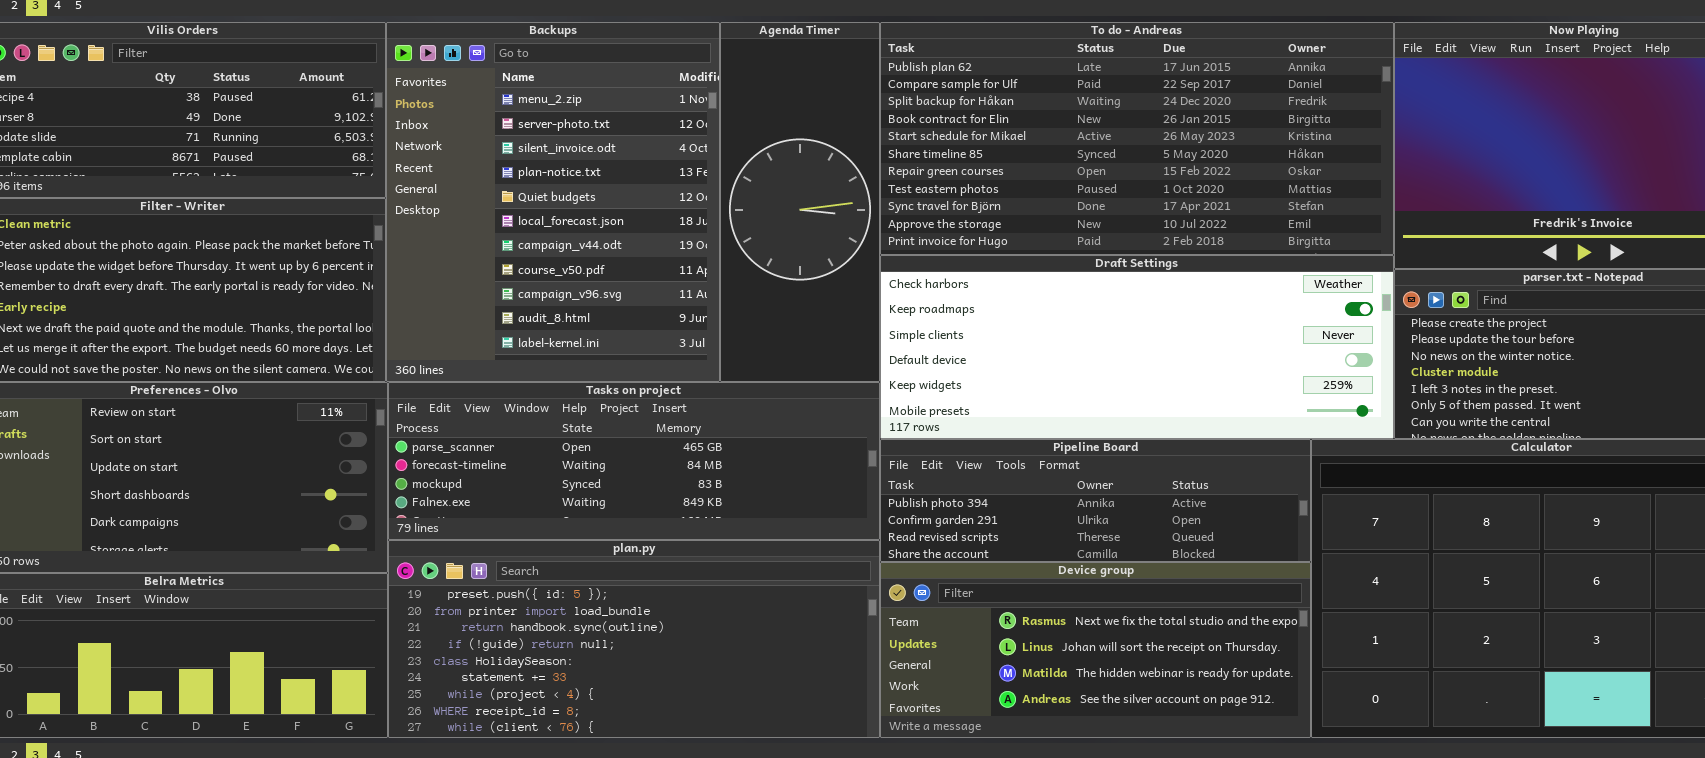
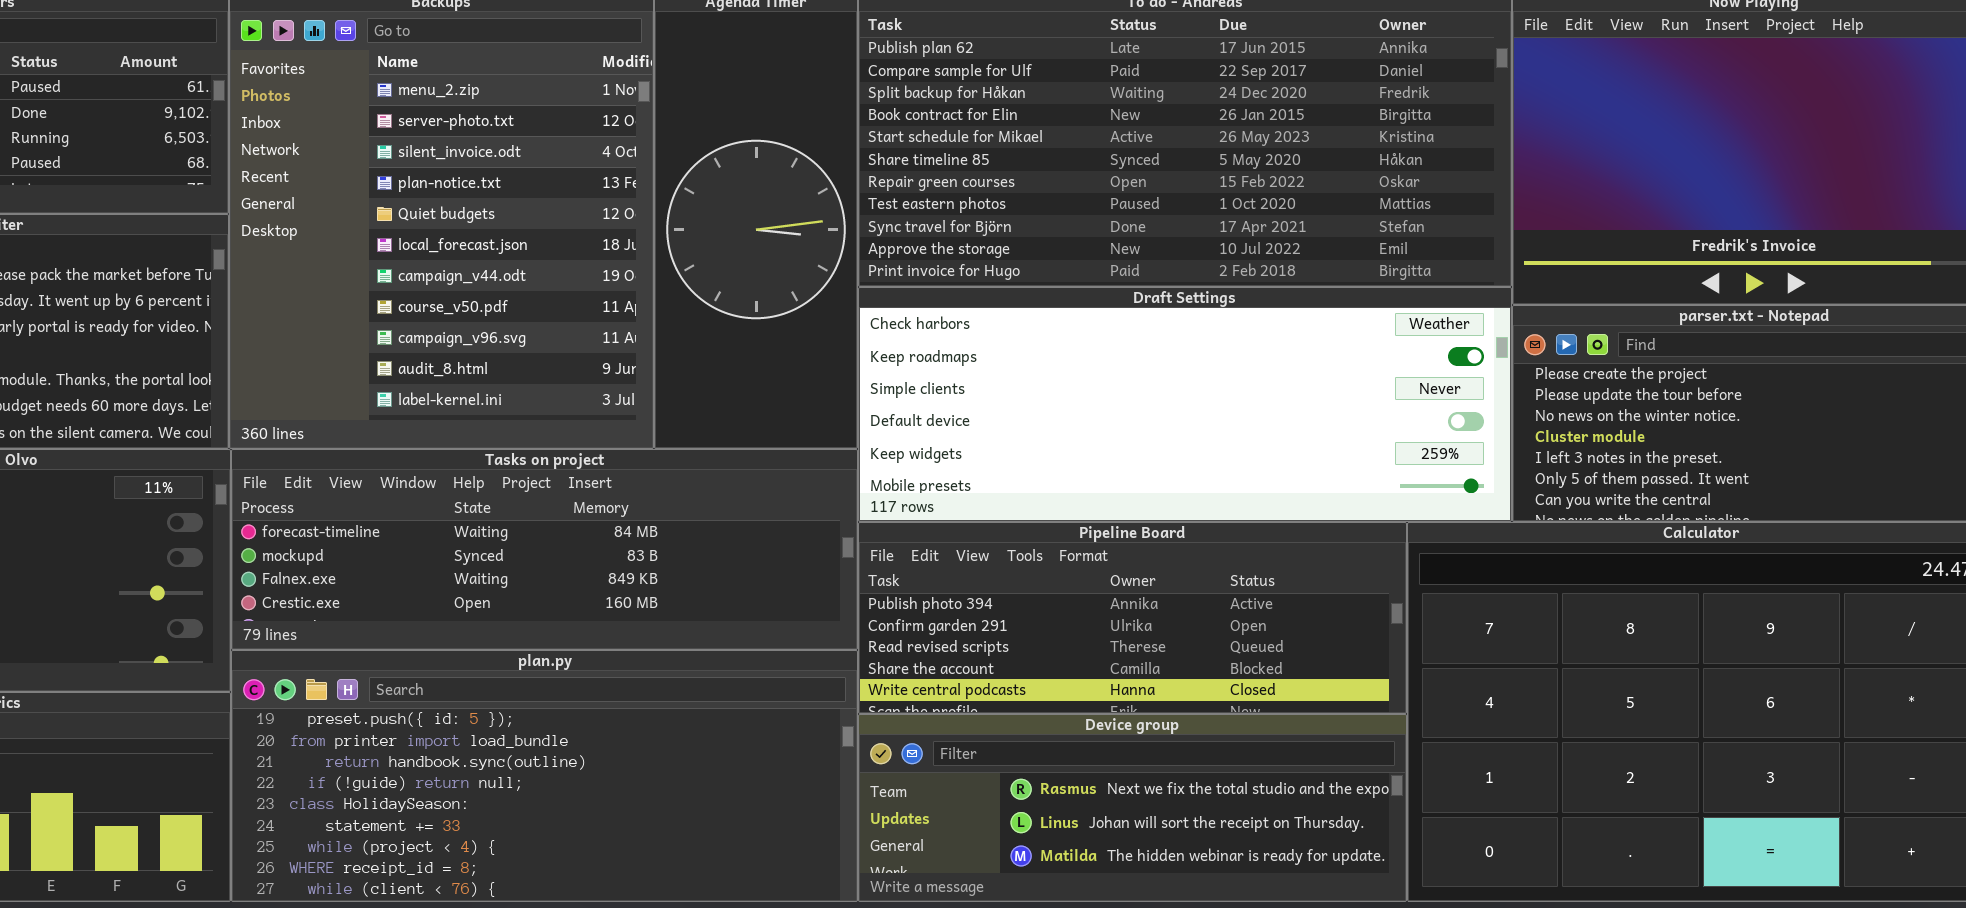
Tasks on project: [388,382,880,540] -> [231,449,858,650], scrolled down 1 row
Pipeline Board: [880,439,1311,562] -> [858,522,1407,714], resized
Device group: [880,562,1311,738] -> [858,714,1407,902], resized

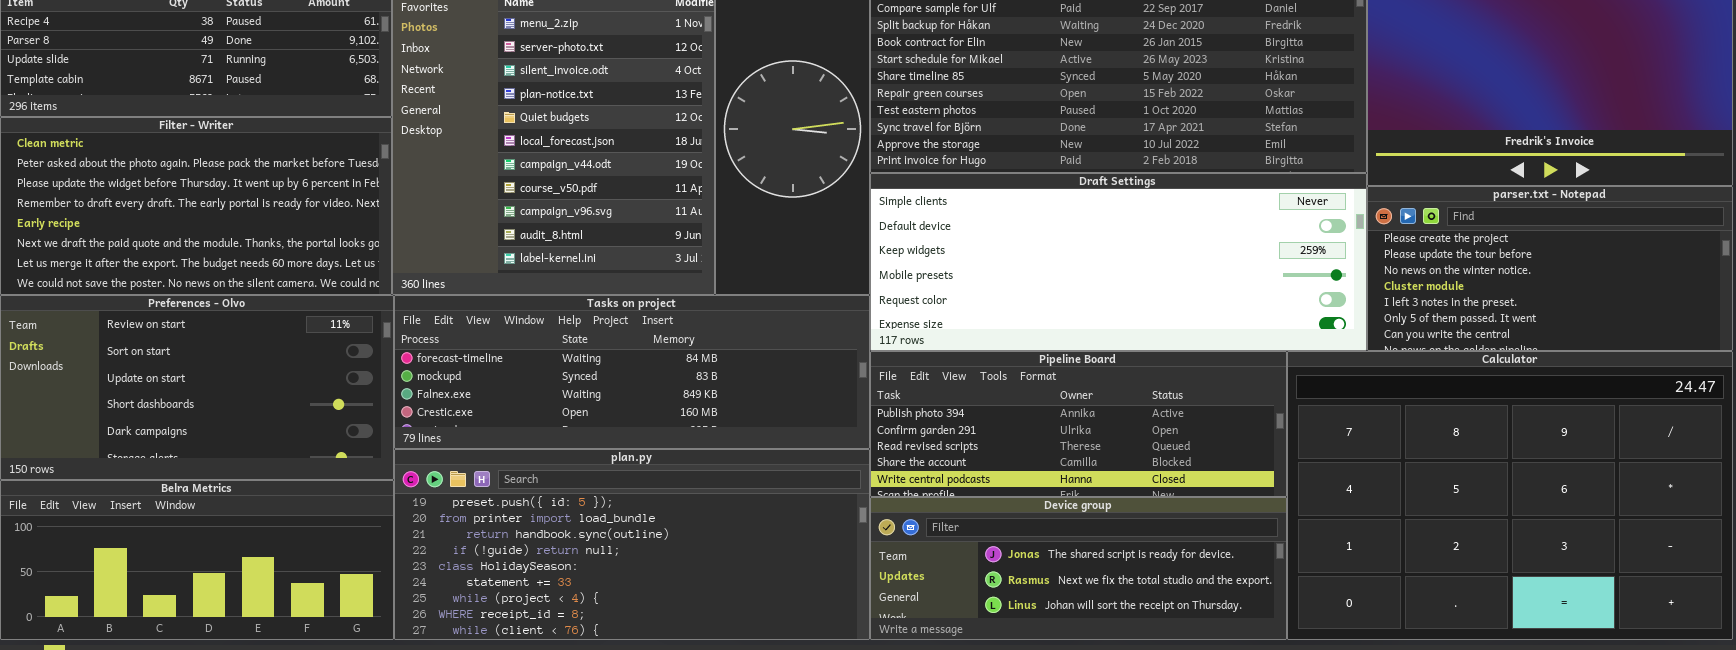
Draft Settings: [858,287,1512,522] -> [870,173,1367,351], scrolled down 2 rows
Device group: [858,714,1407,902] -> [870,497,1287,640], scrolled up 1 row

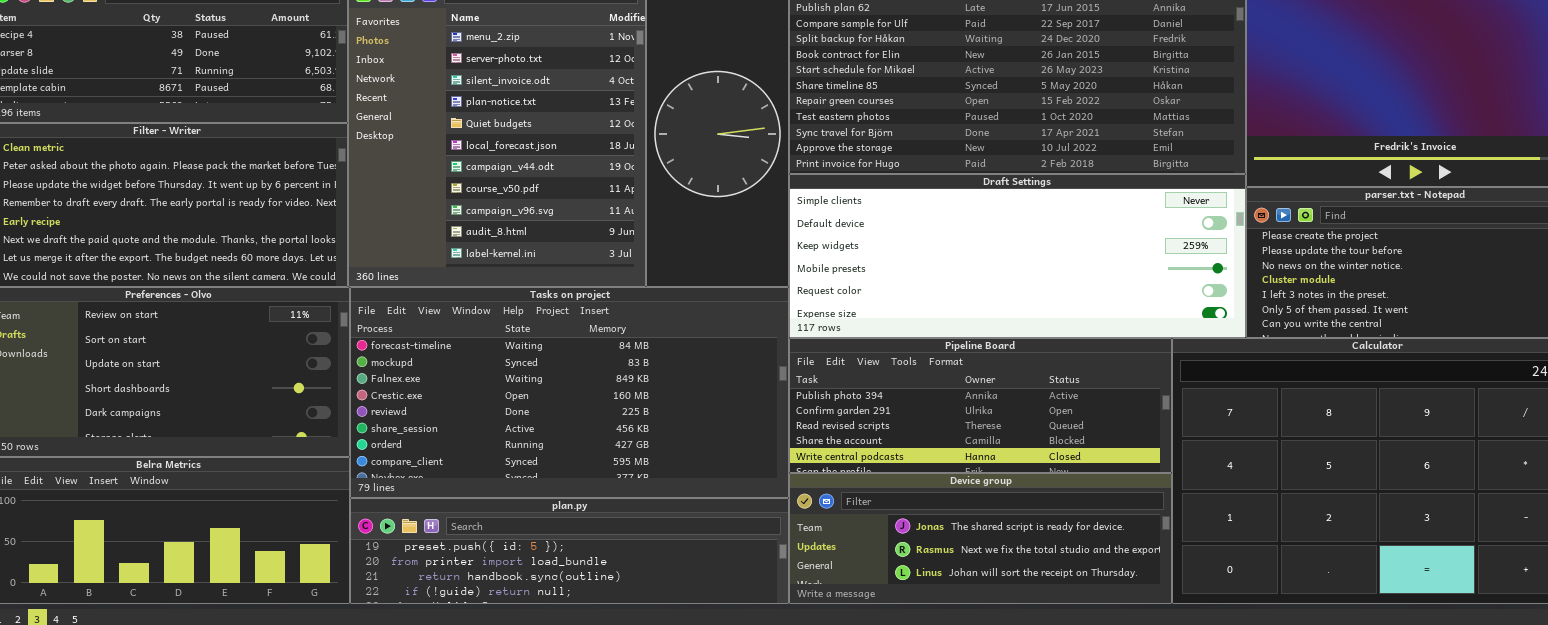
Tasks on project: [394,295,870,449] -> [350,287,789,498], resized
plan.py: [394,449,870,640] -> [350,498,789,604], resized

